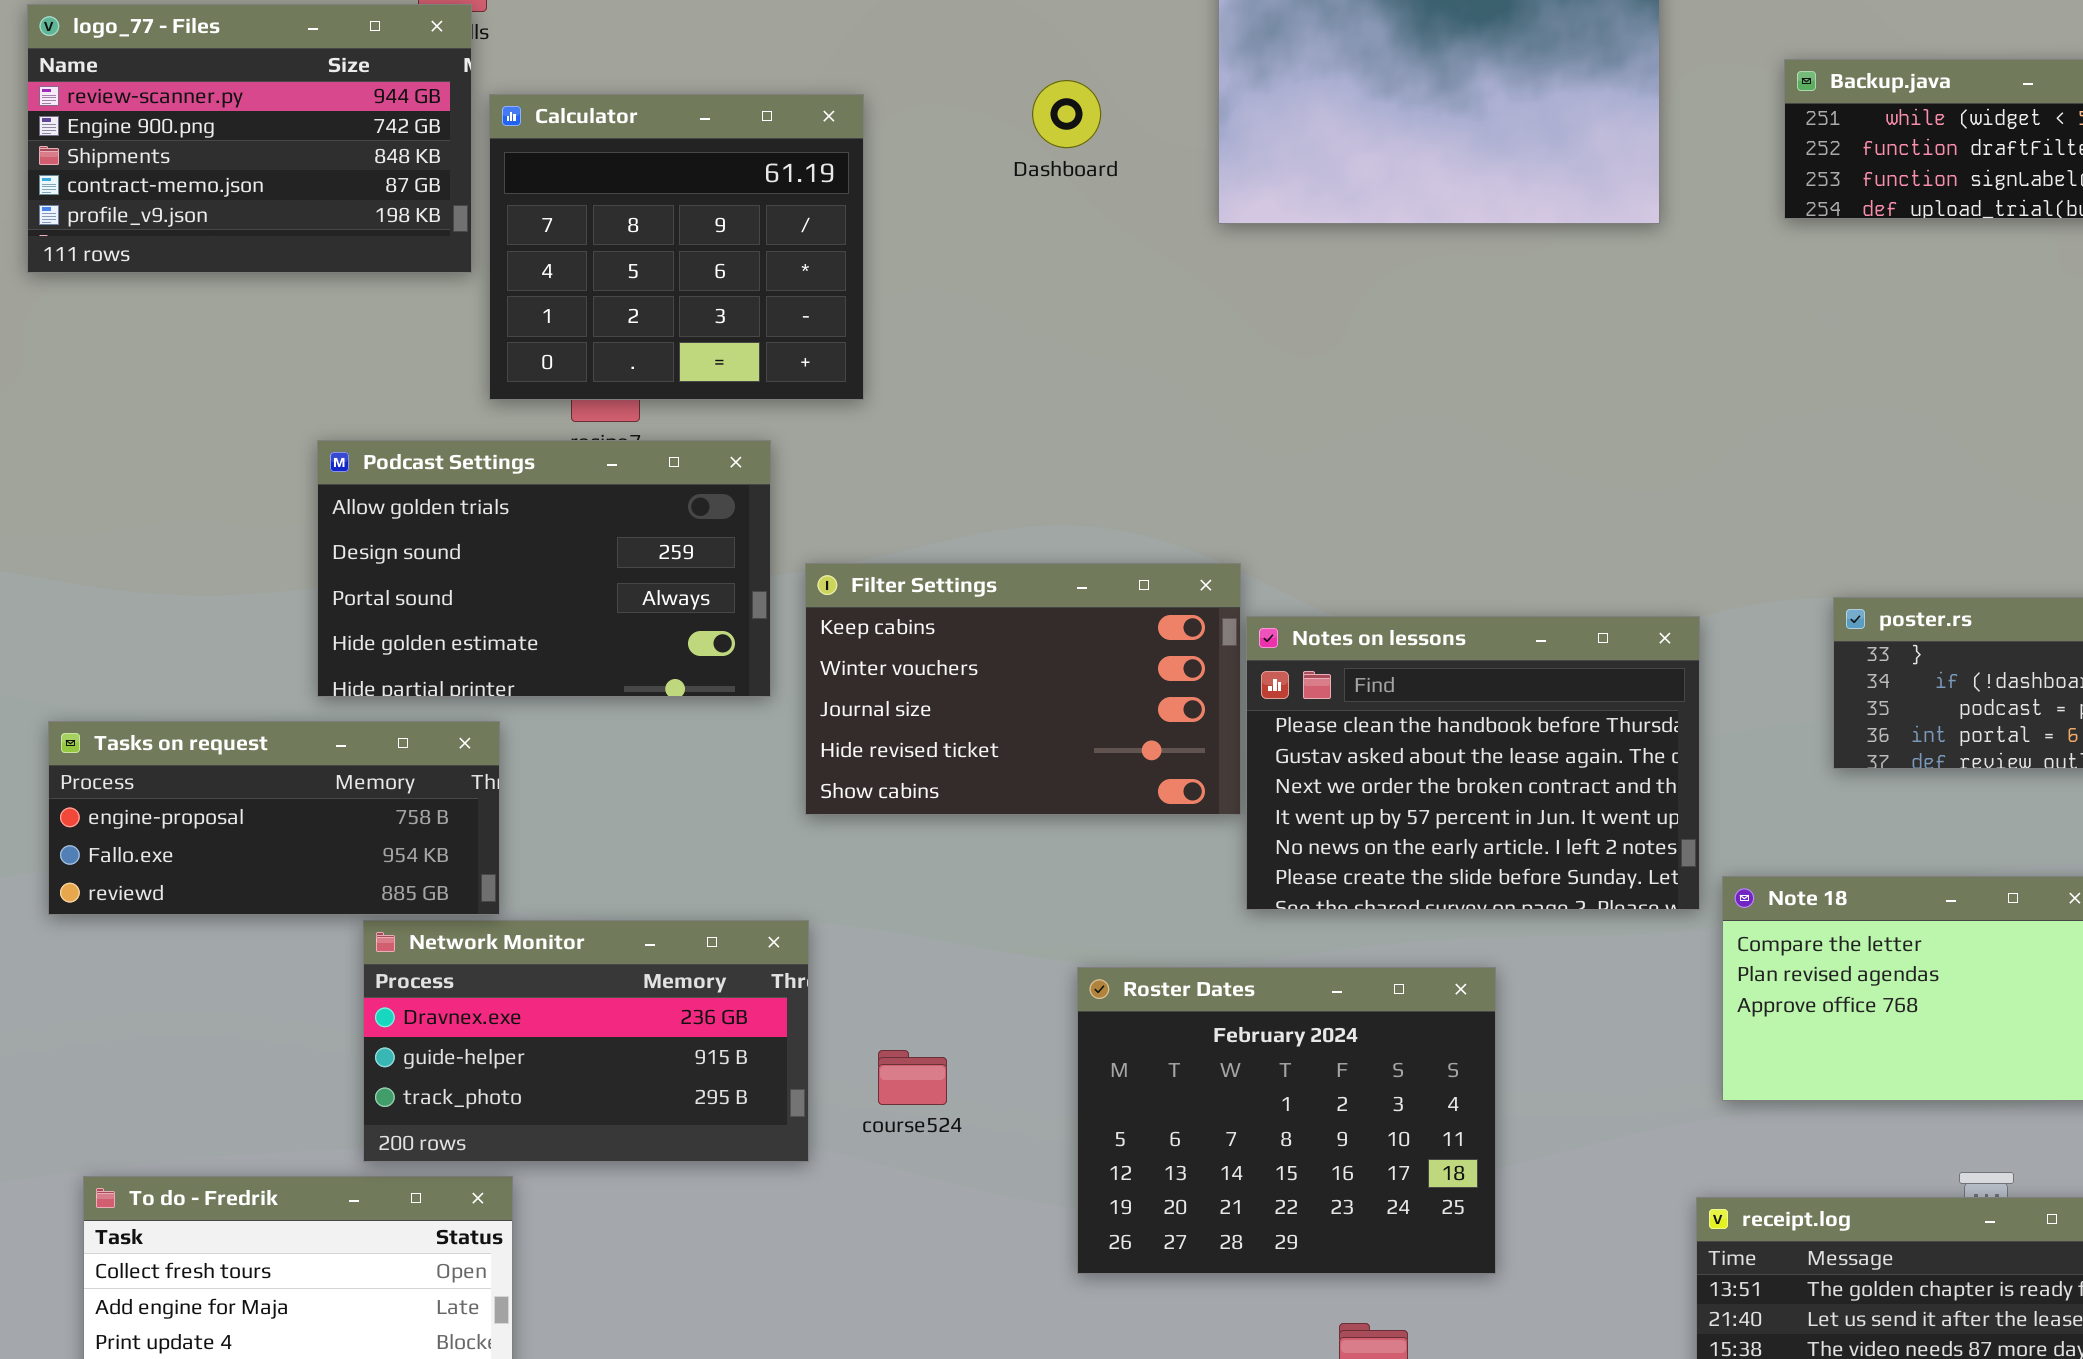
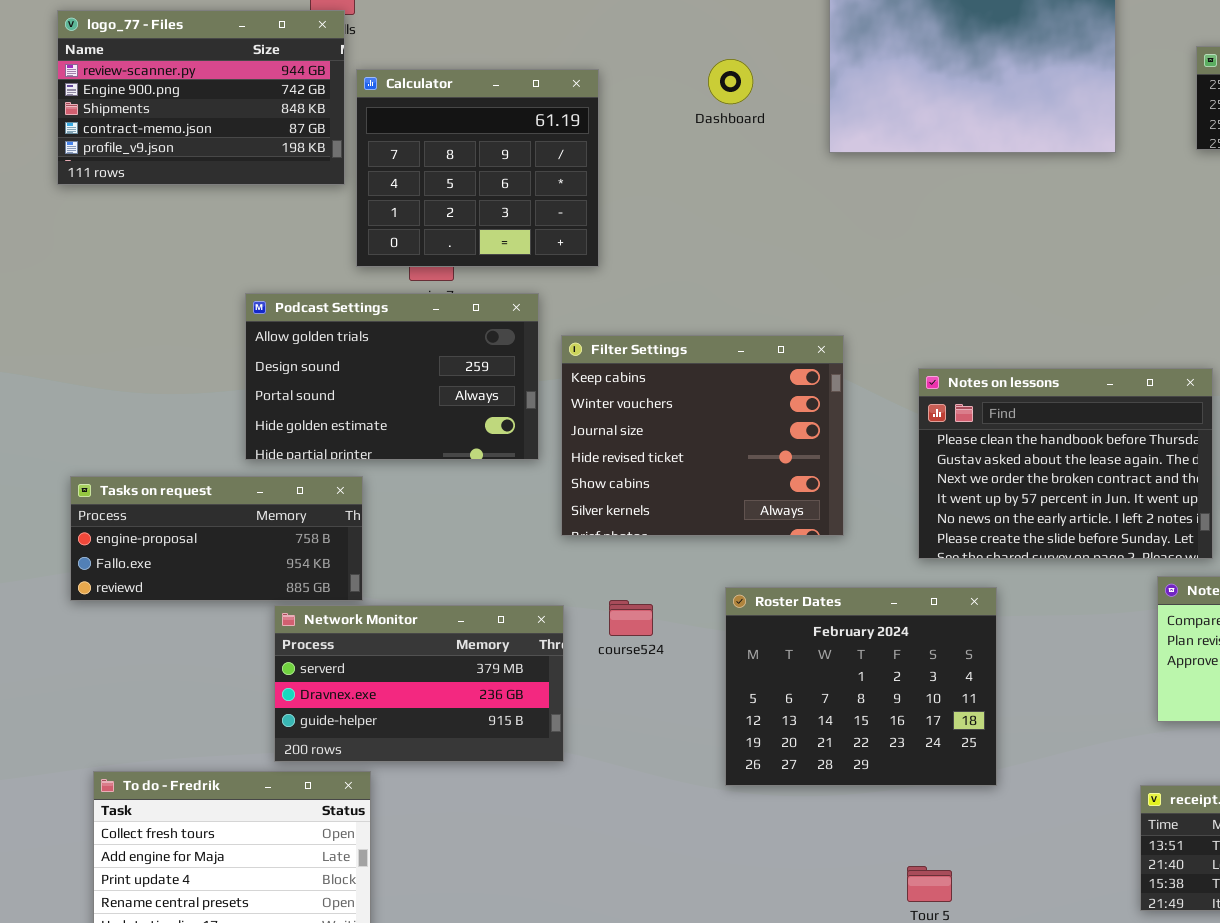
Filter Settings: [805,563,1241,815] -> [561,335,844,536], resized
Notes on lessons: [1246,616,1700,910] -> [918,368,1213,559], moved
Network Monitor: [363,920,809,1162] -> [274,605,564,762], scrolled up 1 row
Roster Dates: [1077,967,1496,1274] -> [725,587,997,786], moved
course524: [878,1050,947,1105] -> [609,600,653,636], moved

